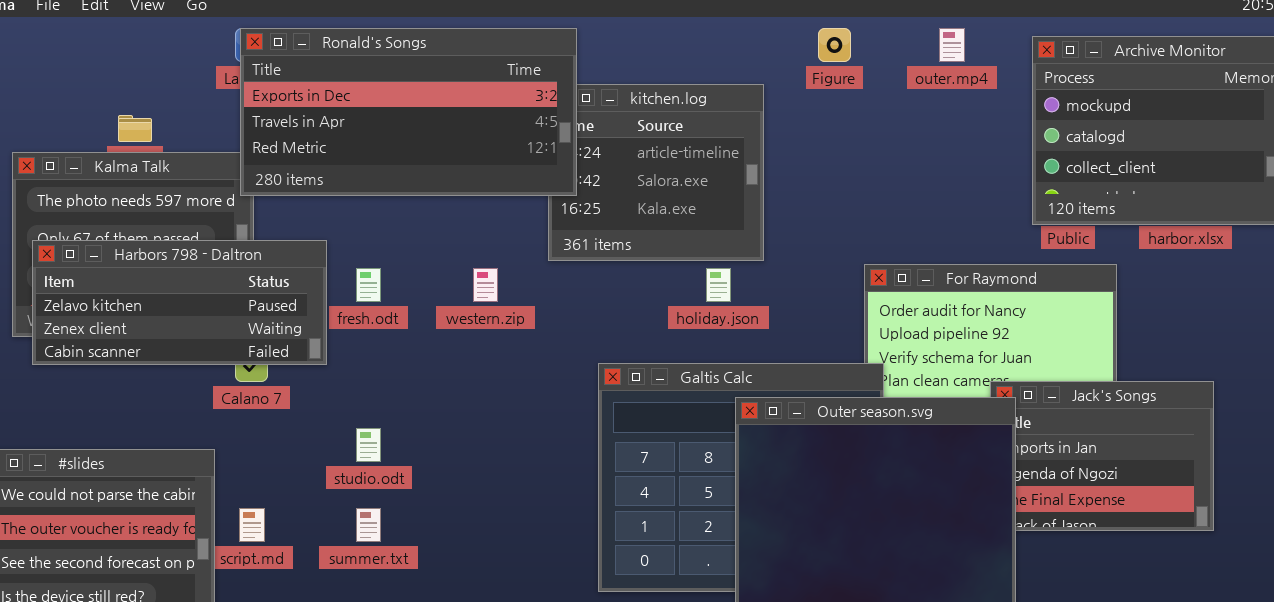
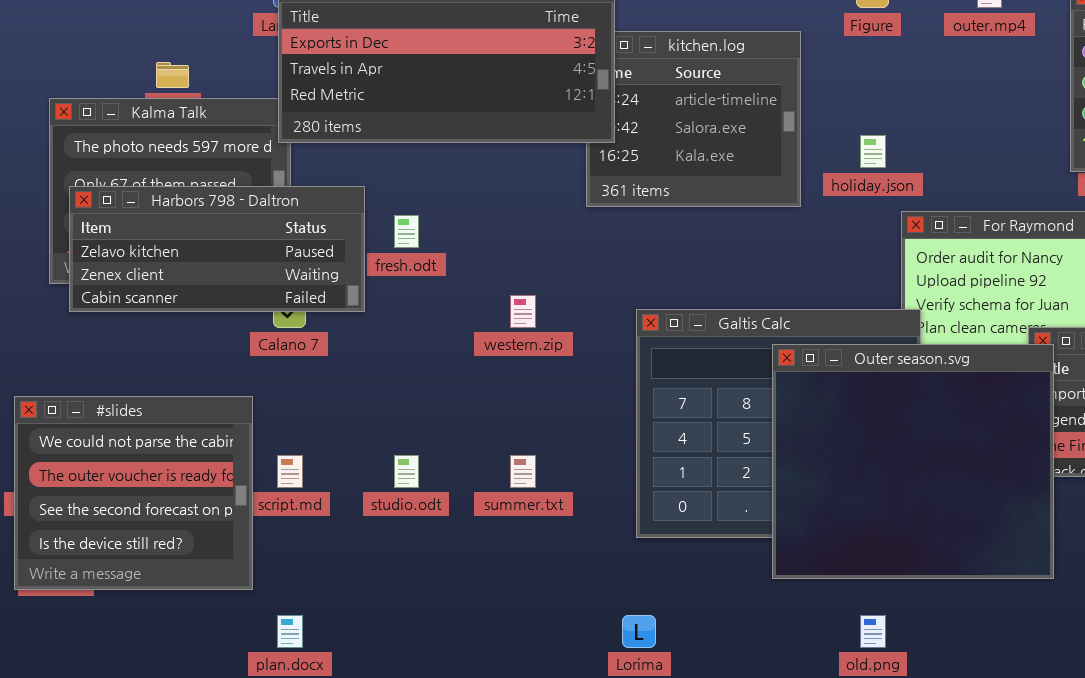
western.zip: [473,268,498,302] -> [510,295,536,328], moved
holiday.json: [706,268,731,302] -> [860,135,886,168], moved
studio.odt: [356,428,381,462] -> [394,455,419,488], moved
summer.txt: [356,508,381,542] -> [510,455,536,488], moved

